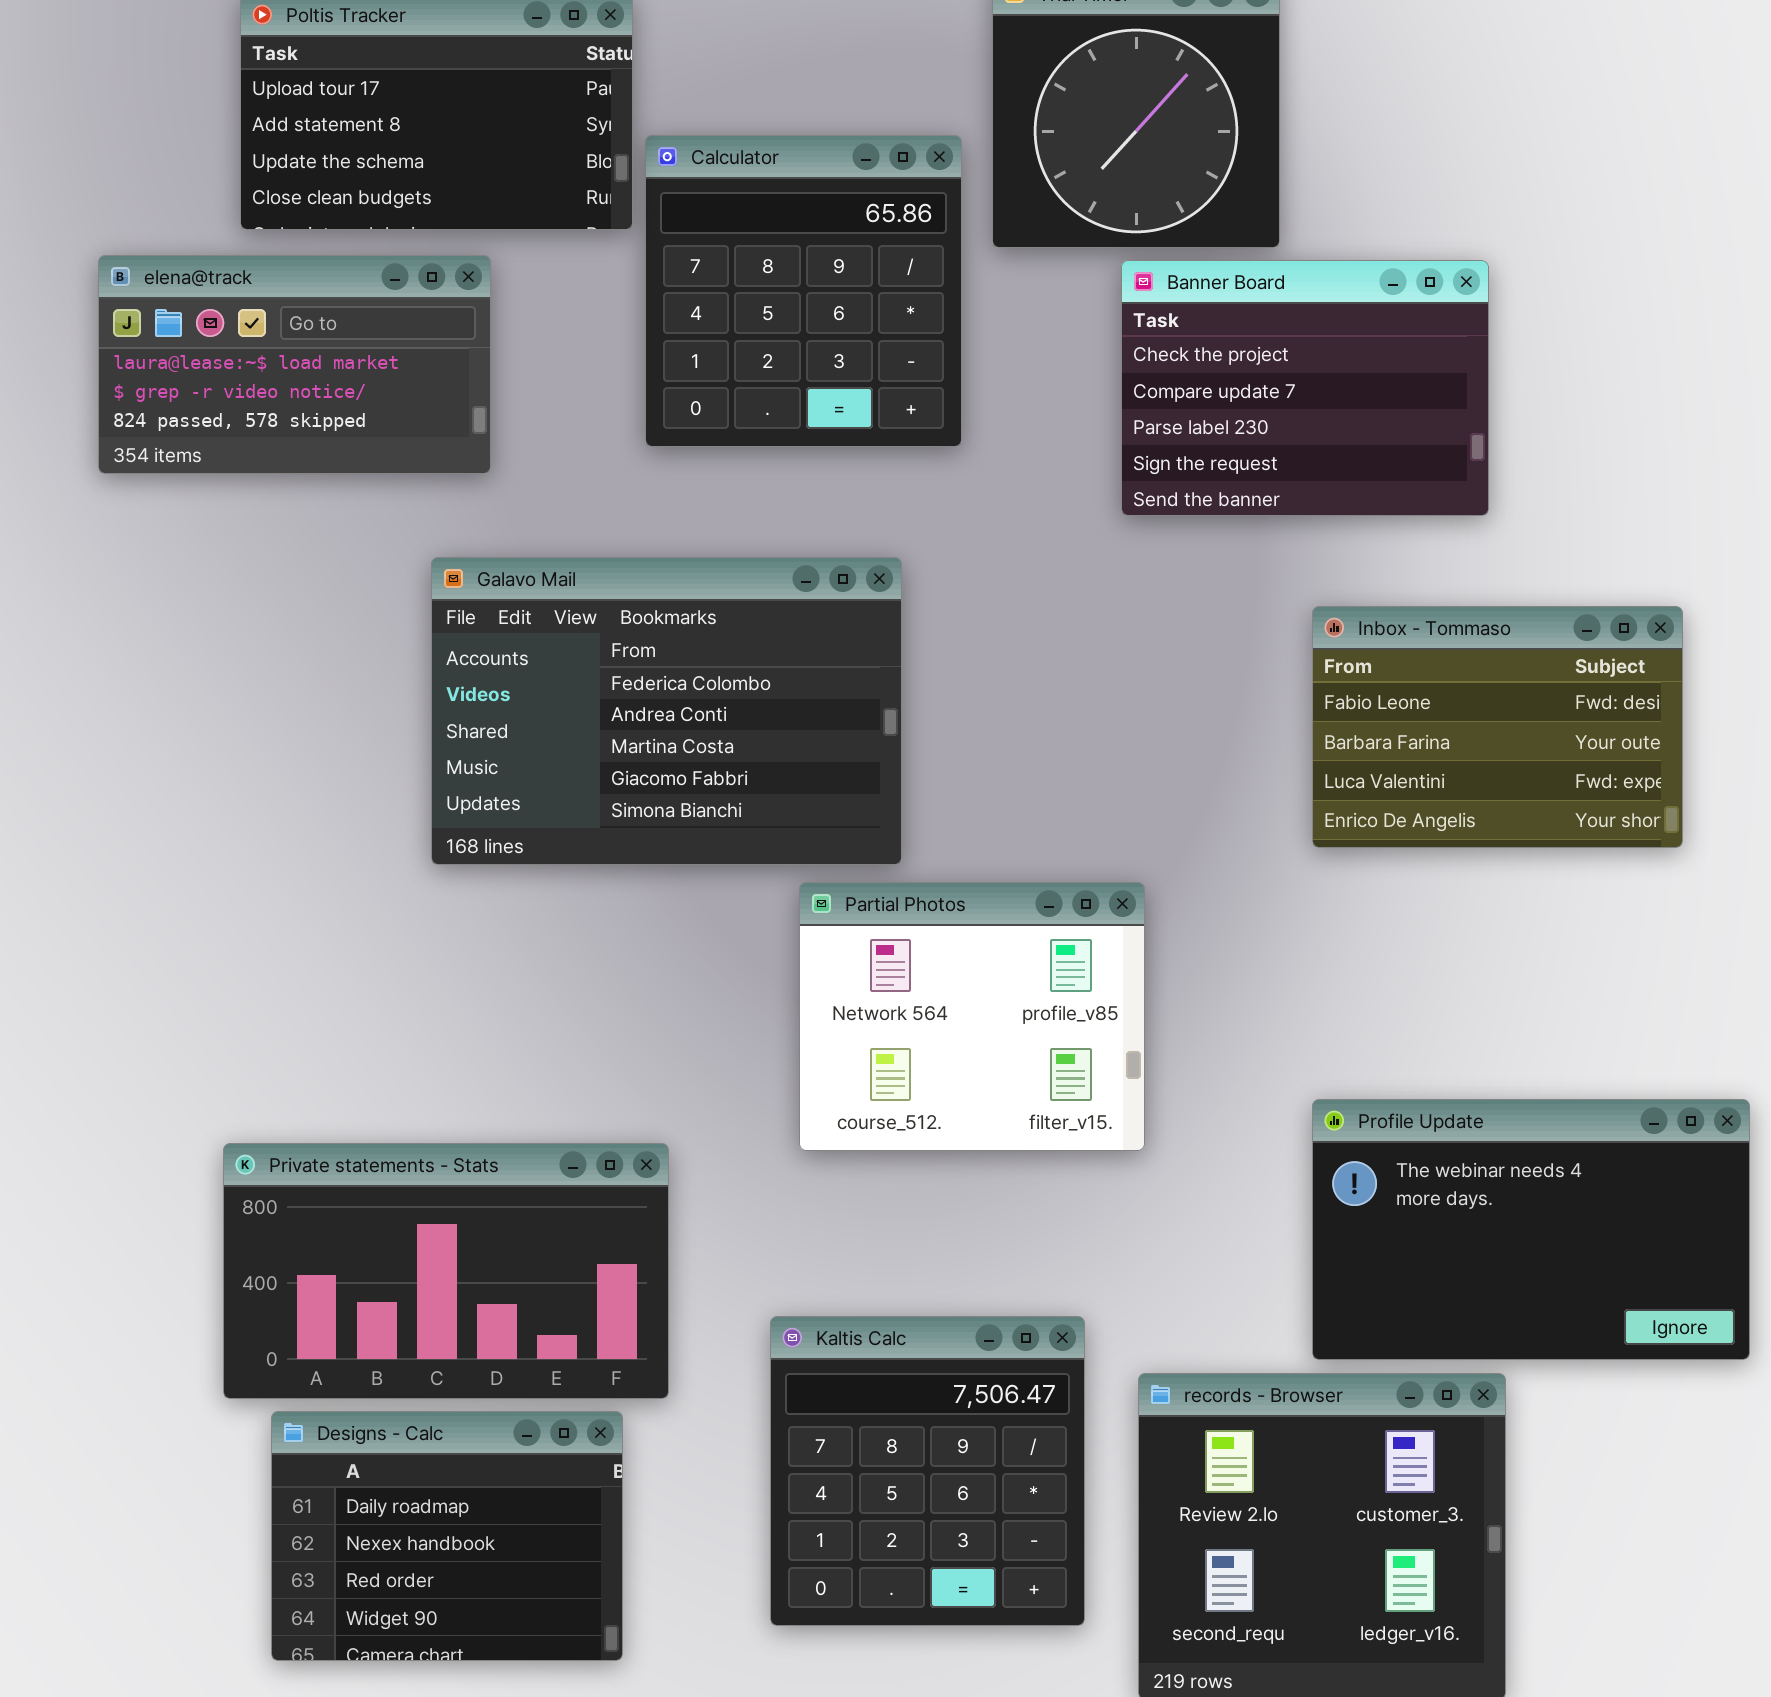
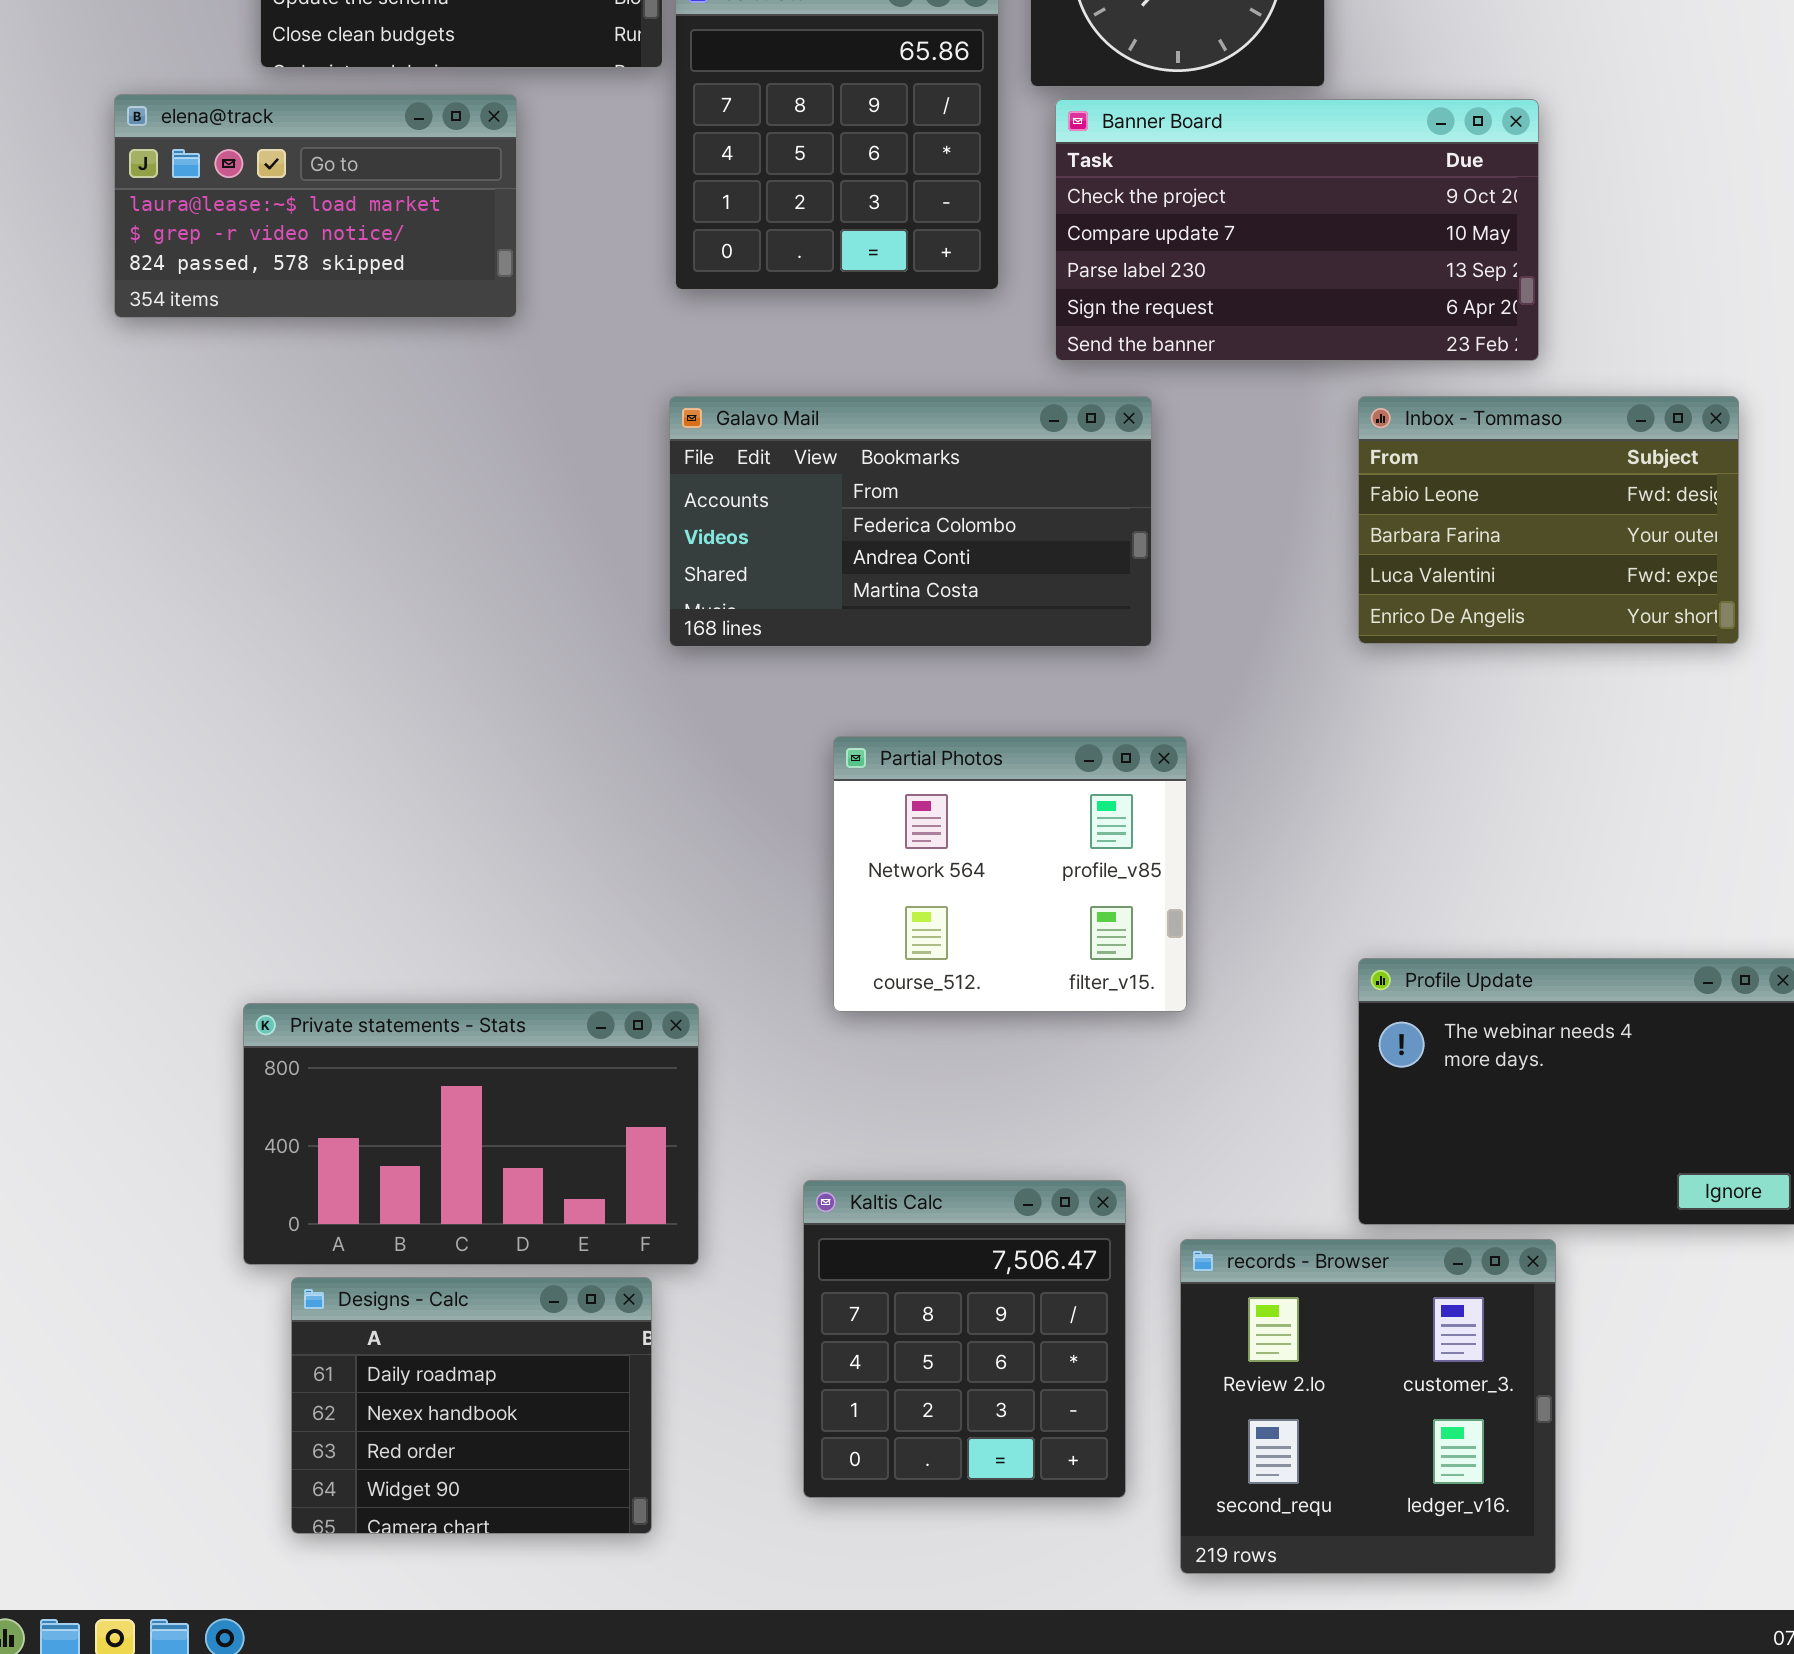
Banner Board: [1121,260,1489,516] -> [1055,99,1539,361], resized
Galavo Mail: [431,557,902,865] -> [669,396,1152,647], moved, resized
Inbox - Tommaso: [1312,606,1683,848] -> [1358,396,1739,644], moved

